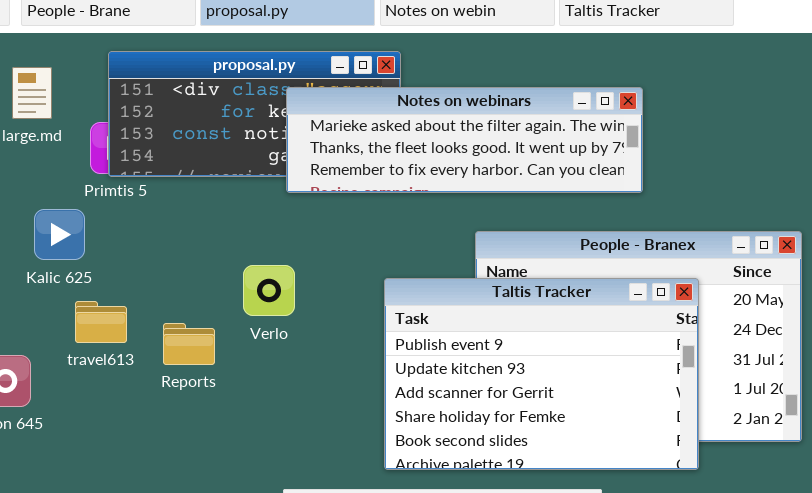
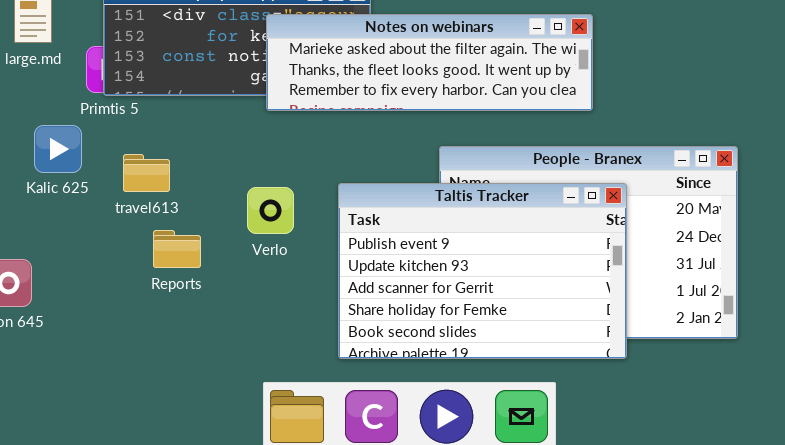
Verlo: [243,265,295,316] -> [247,187,294,234], moved
Taltis Tracker: [384,278,699,470] -> [338,183,627,359], moved
travel613: [75,301,127,343] -> [123,154,170,192], moved

